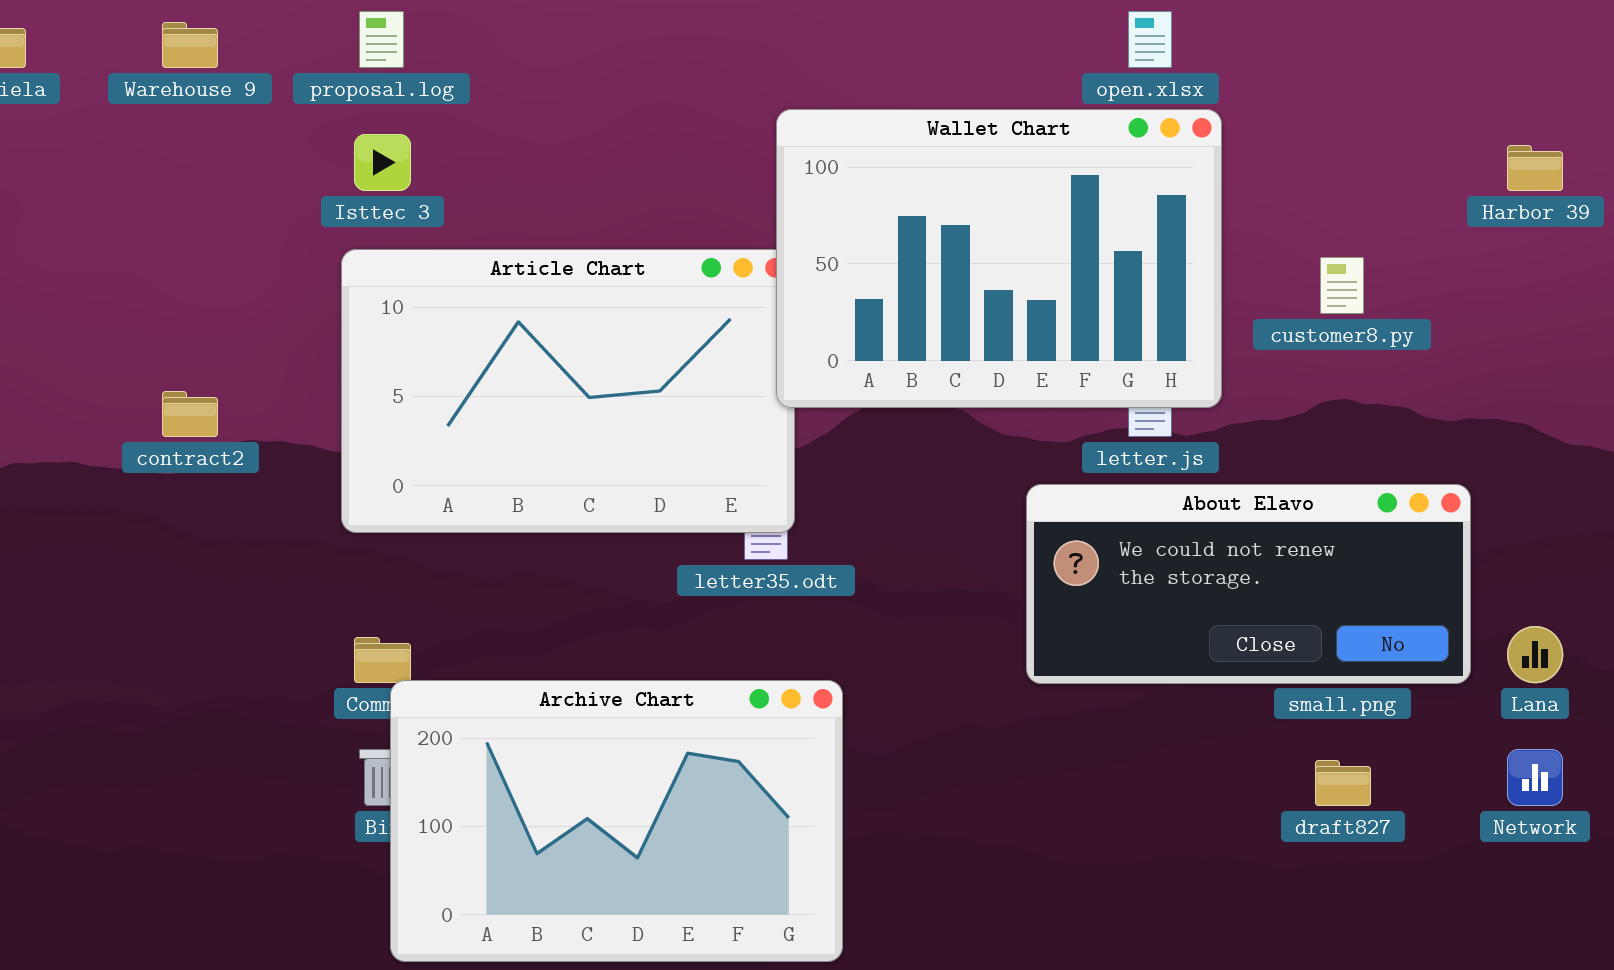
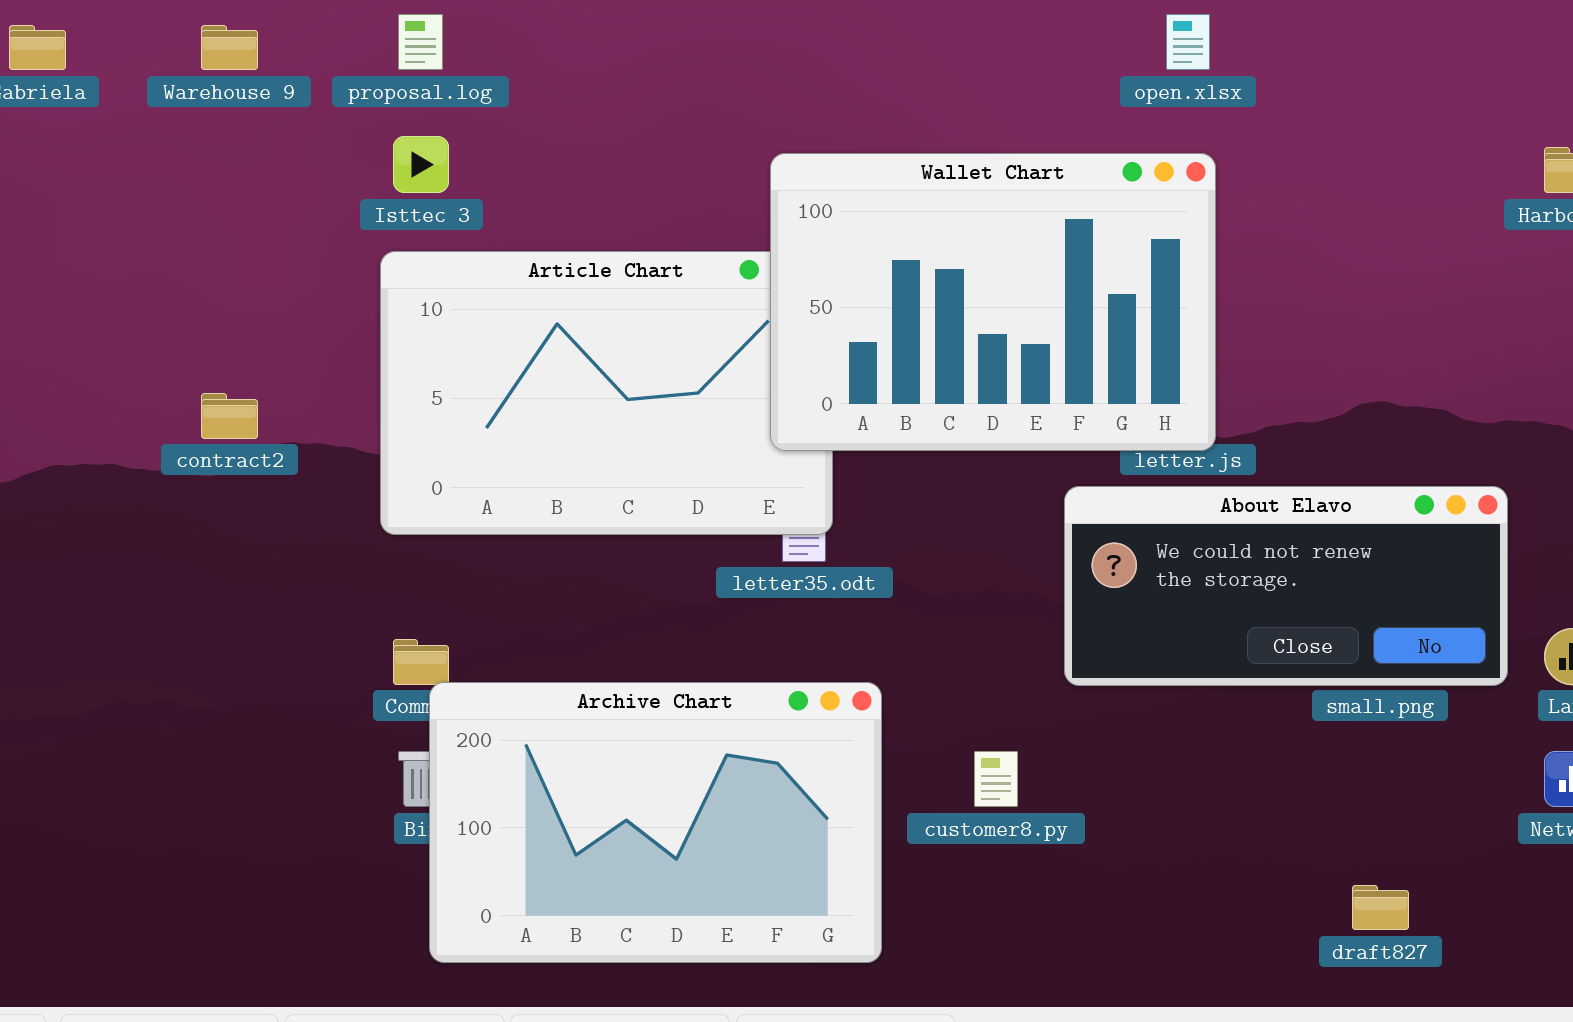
Wallet Chart: [776,109,1222,408] -> [770,153,1216,451], moved
customer8.py: [1320,257,1364,314] -> [974,751,1018,807], moved
draft827: [1315,760,1371,806] -> [1352,885,1409,930], moved

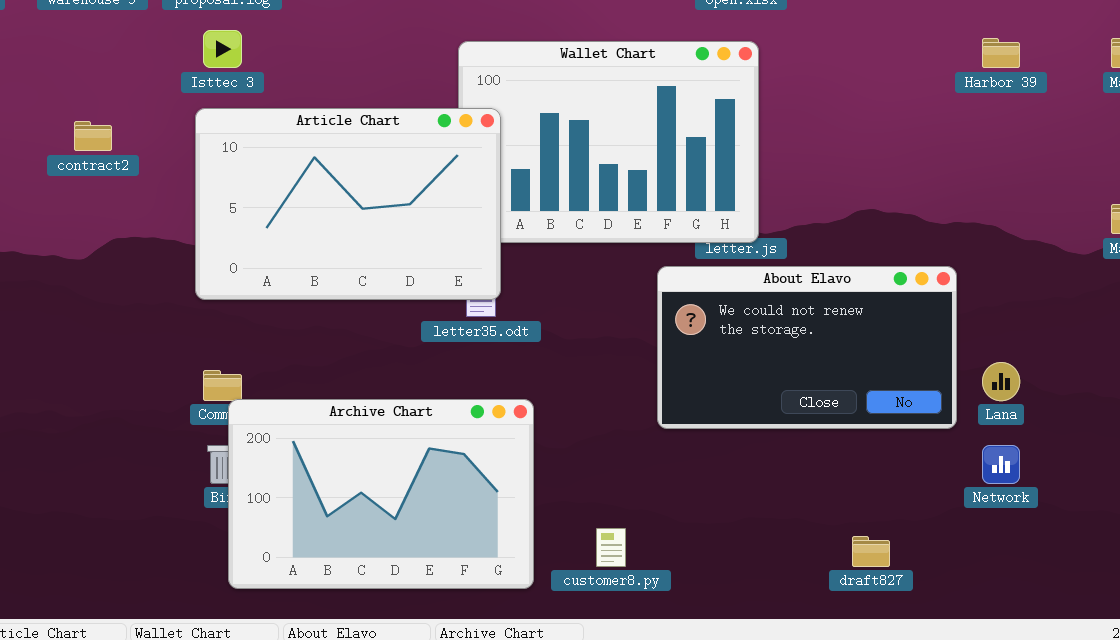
Article Chart: [380,251,833,535] -> [195,108,501,300], raised
contract2: [201,393,258,439] -> [74,121,112,151], moved
About Elavo: [1064,486,1508,686] -> [657,266,957,429], resized
customer8.py: [974,751,1018,807] -> [596,528,626,567], moved

